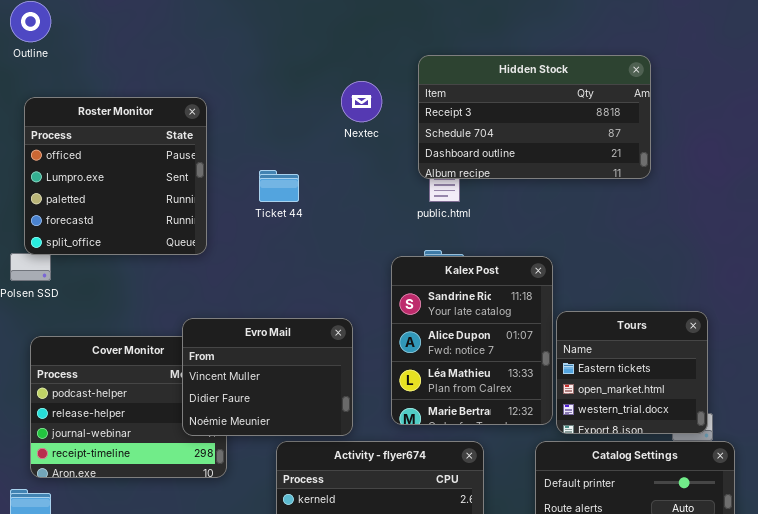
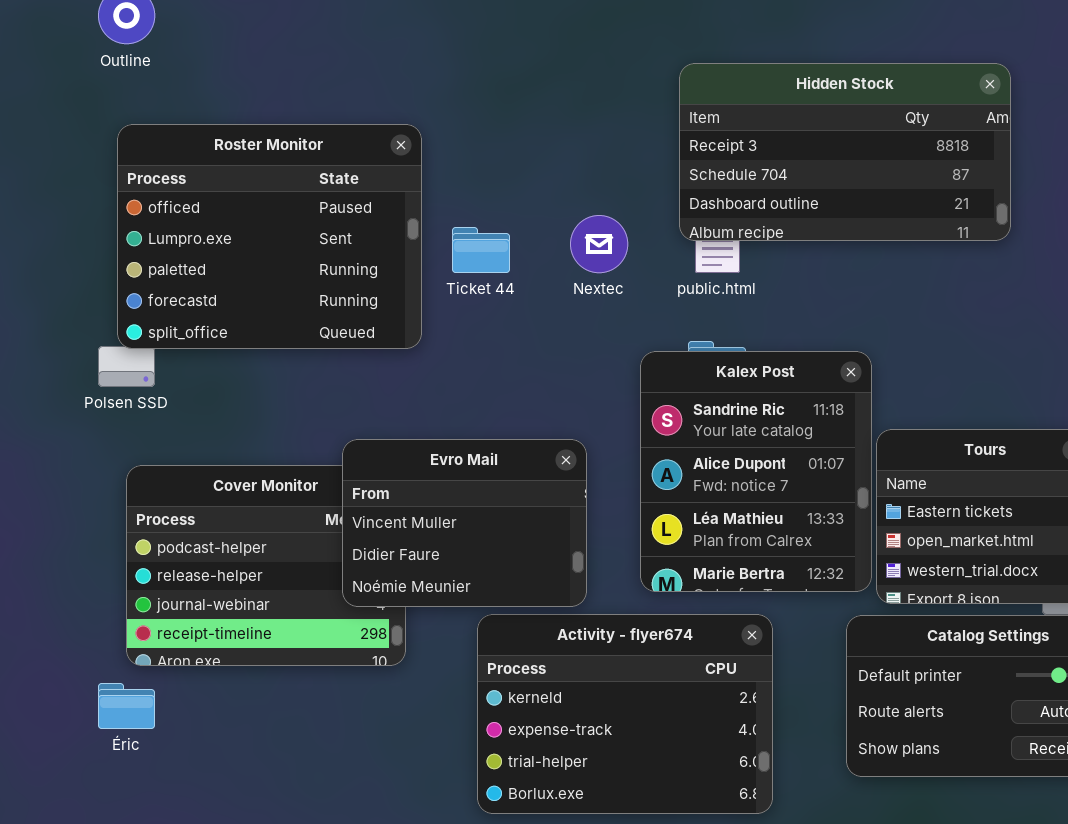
Nextec: [341,81,382,122] -> [570,215,628,273], moved
Roster Monitor: [24,97,207,255] -> [117,124,422,349], resized

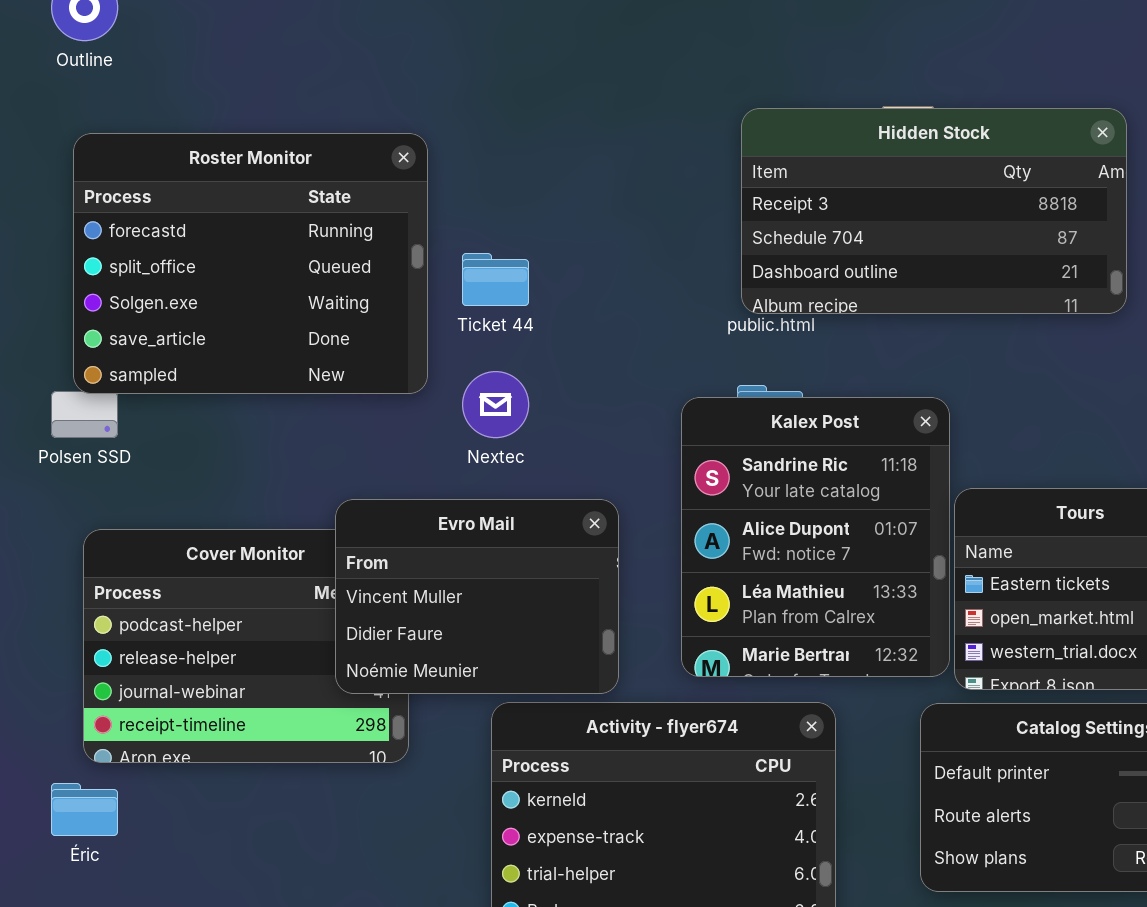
Hidden Stock: [679,63,1011,241] -> [741,108,1127,314], moved
Roster Monitor: [117,124,422,349] -> [73,133,428,394], scrolled down 3 rows
Nextec: [570,215,628,273] -> [462,371,529,438], moved

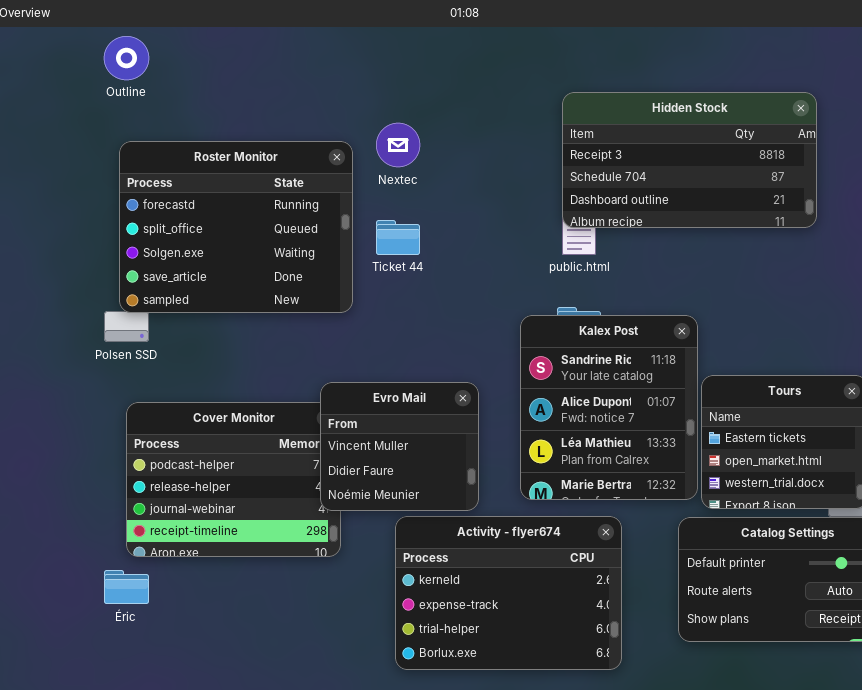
Hidden Stock: [741,108,1127,314] -> [562,92,817,228], moved
Nextec: [462,371,529,438] -> [376,123,420,167], moved
Evro Mail: [335,499,619,694] -> [320,382,479,511], resized

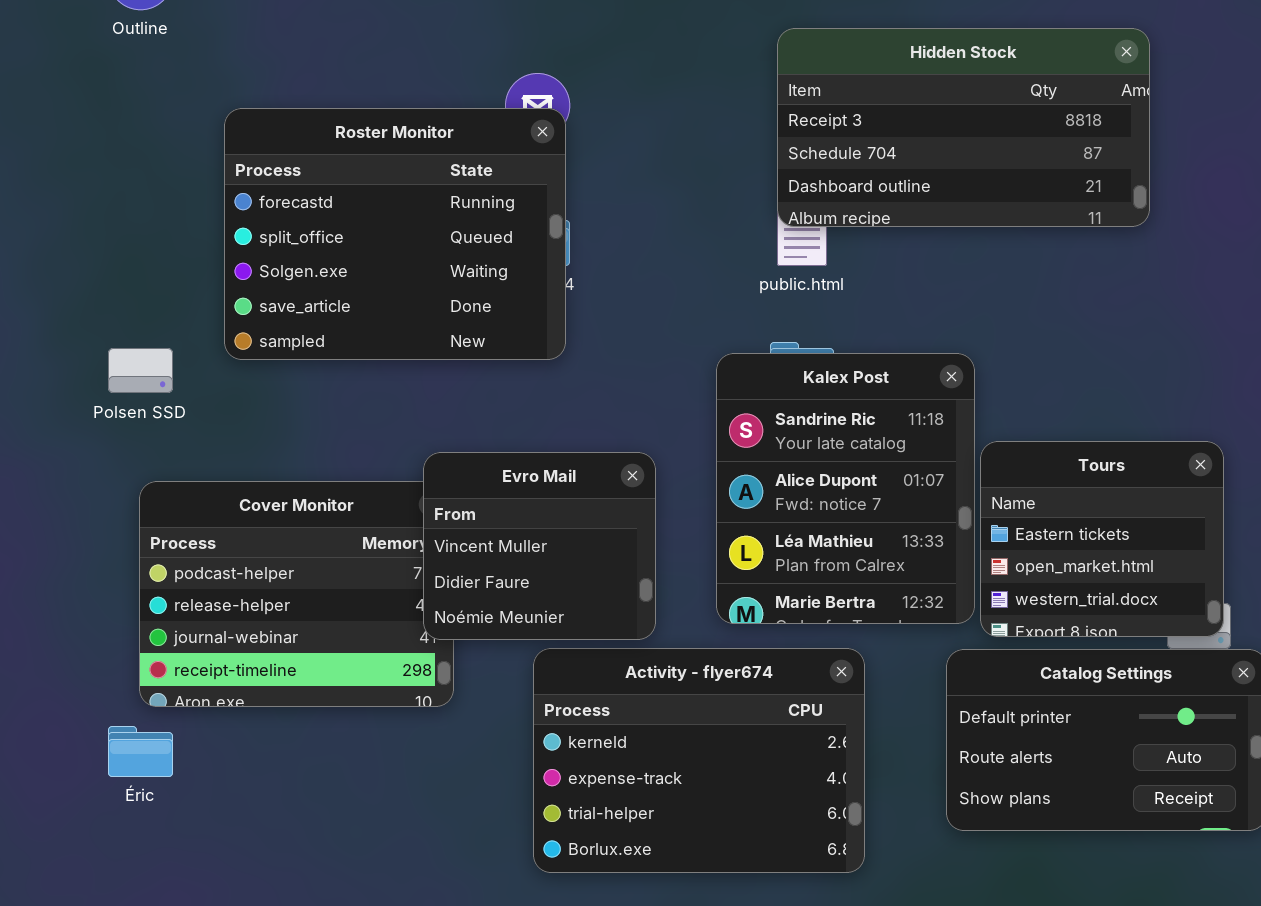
Roster Monitor: [119,141,353,313] -> [224,108,566,360], moved

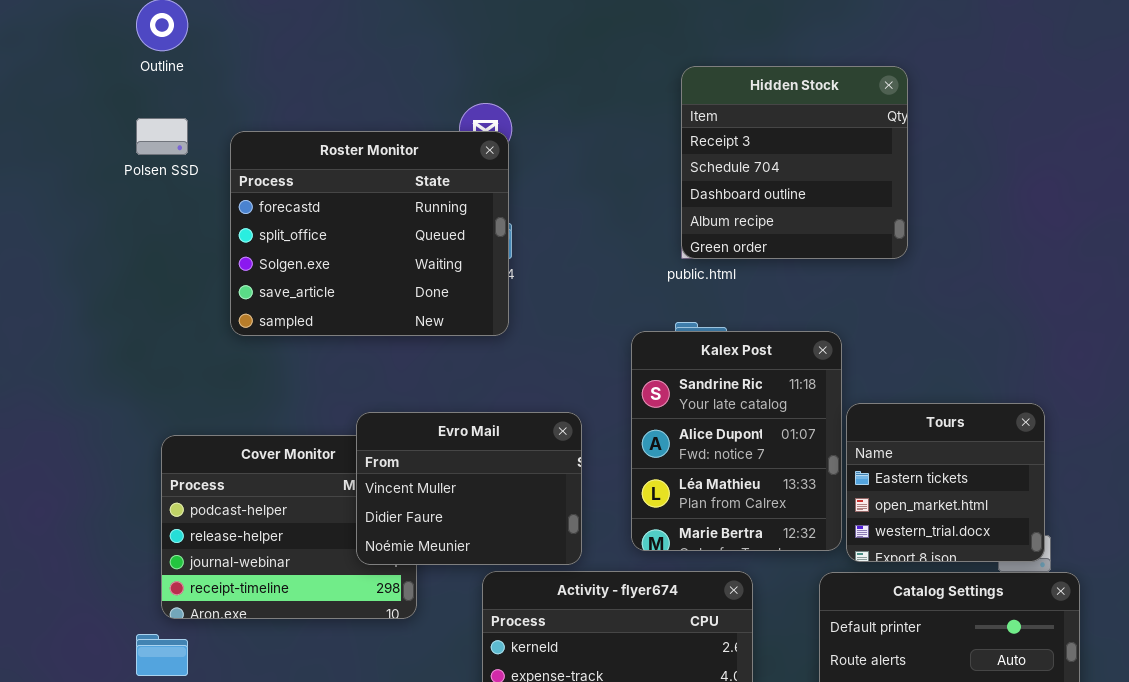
Hidden Stock: [777,28,1150,227] -> [681,66,908,259], resized
Polsen SSD: [108,348,173,393] -> [136,118,188,155], moved
Evro Mail: [423,452,656,640] -> [356,412,582,565], resized

